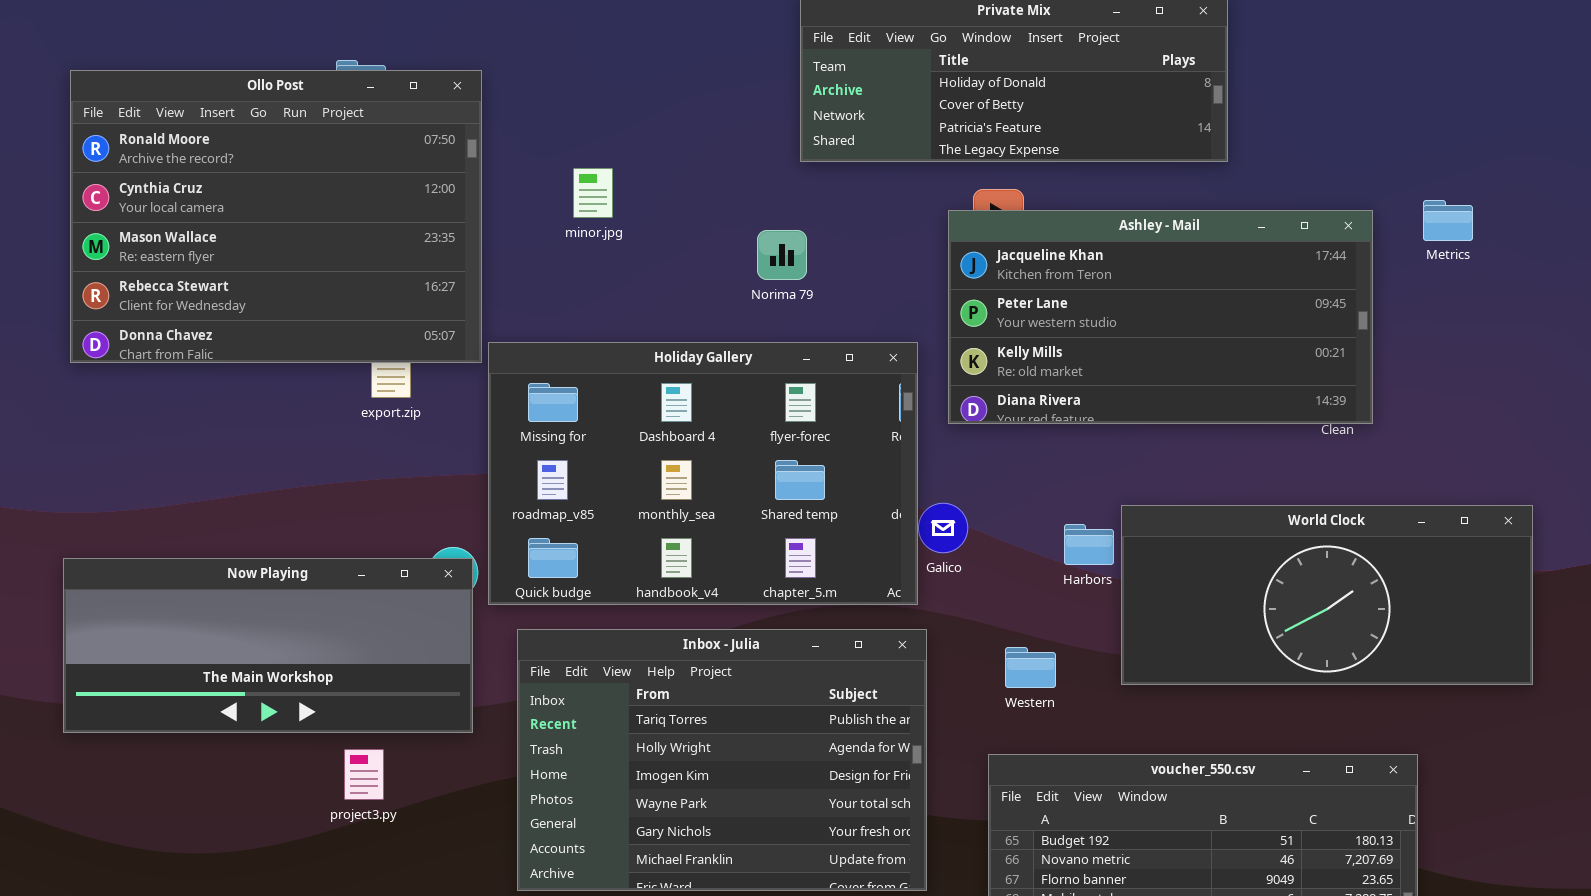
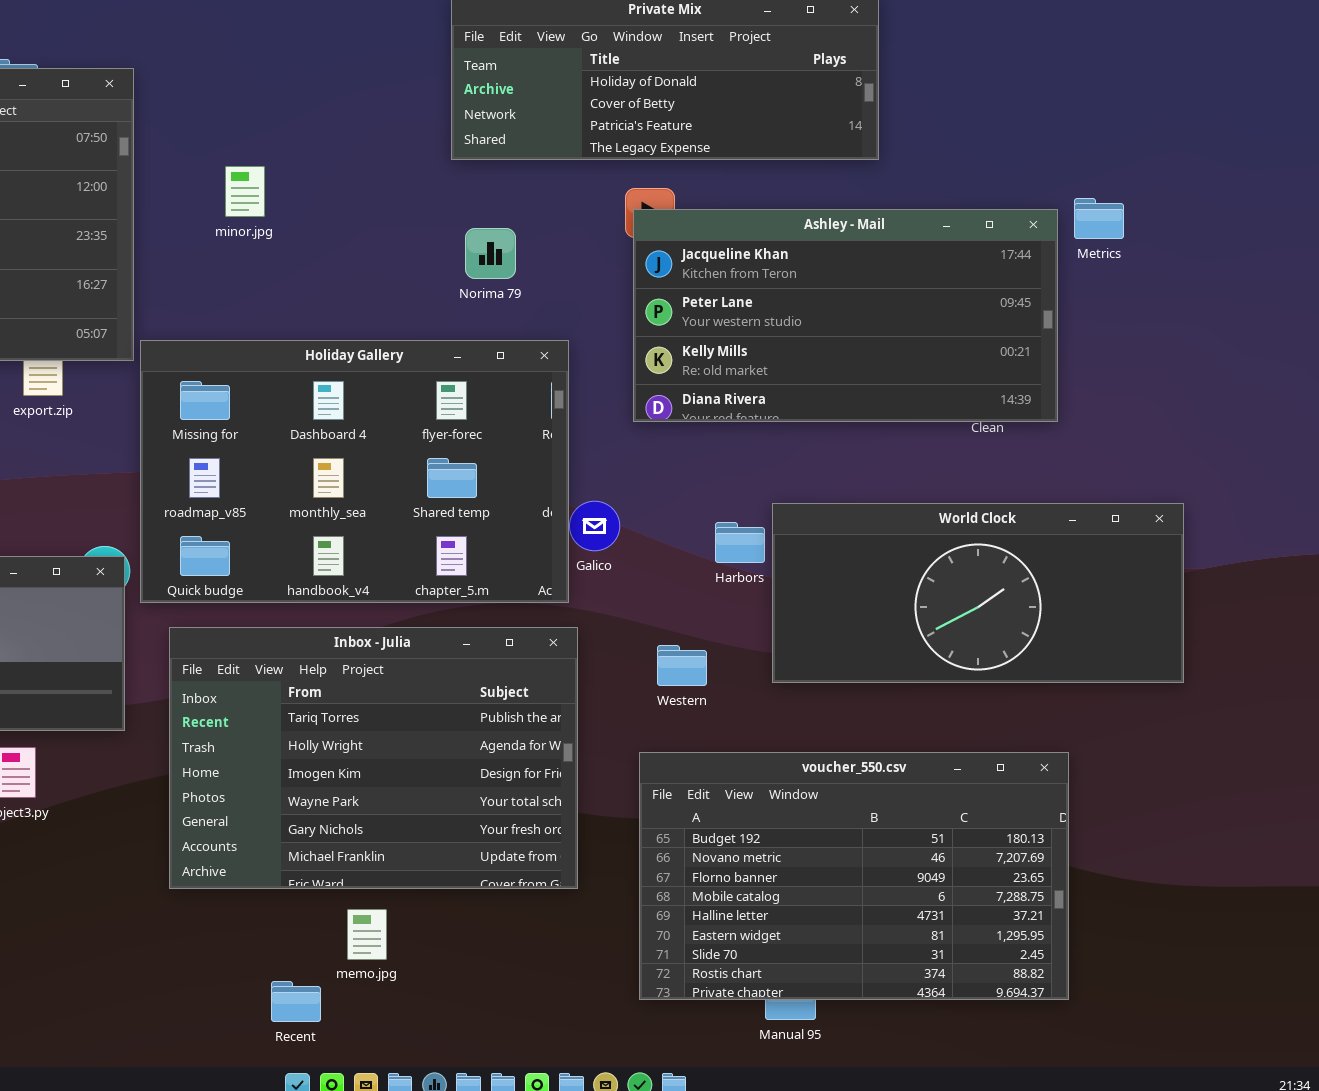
Ashley - Mail: [948,210,1373,424] -> [633,209,1058,422], moved
Norima 79: [757,230,807,280] -> [465,228,516,279], moved

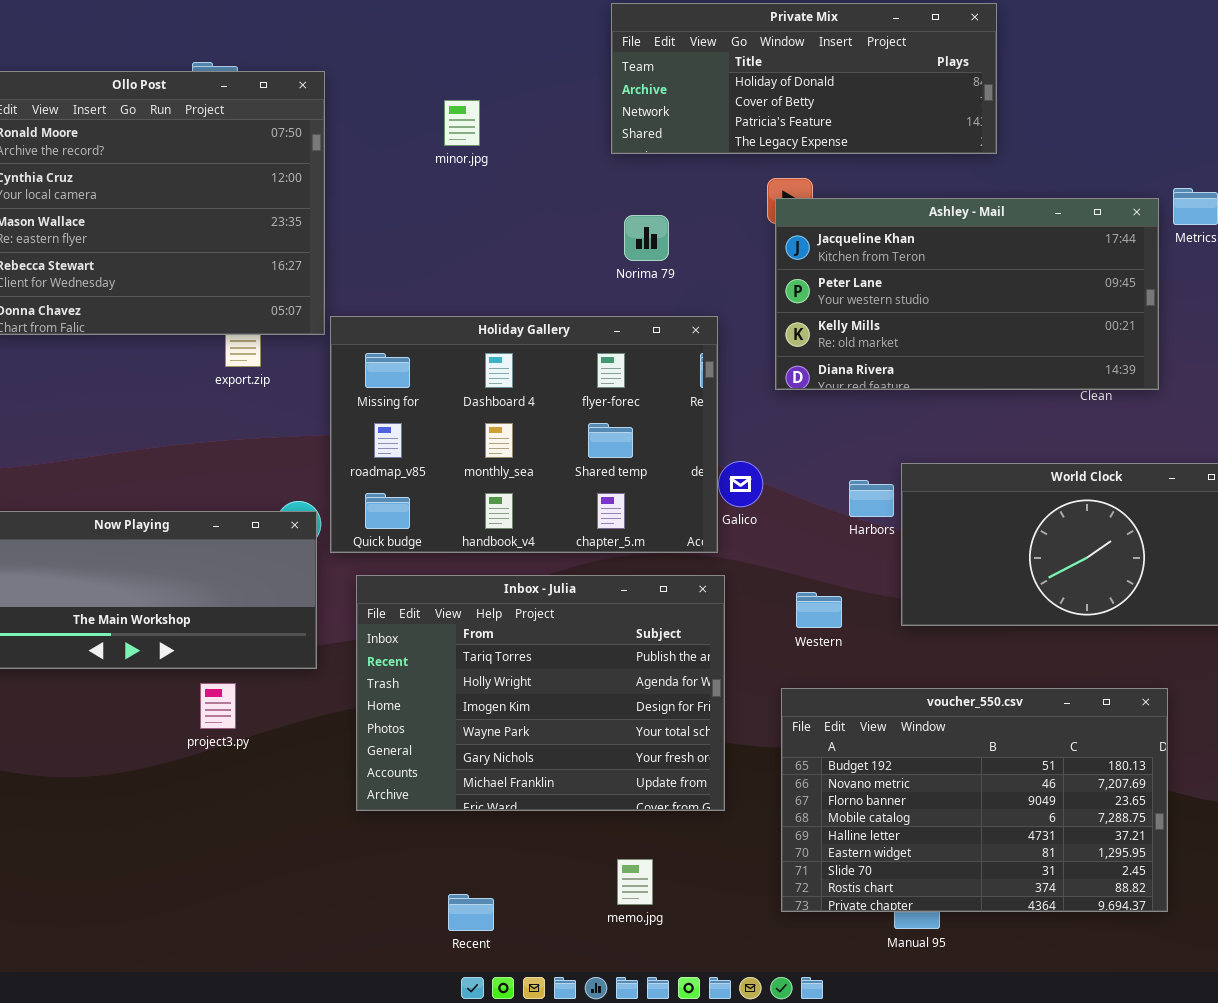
minor.jpg: [225,166,265,217] -> [444,100,480,146], moved
memo.jpg: [347,909,387,960] -> [617,859,653,905], moved

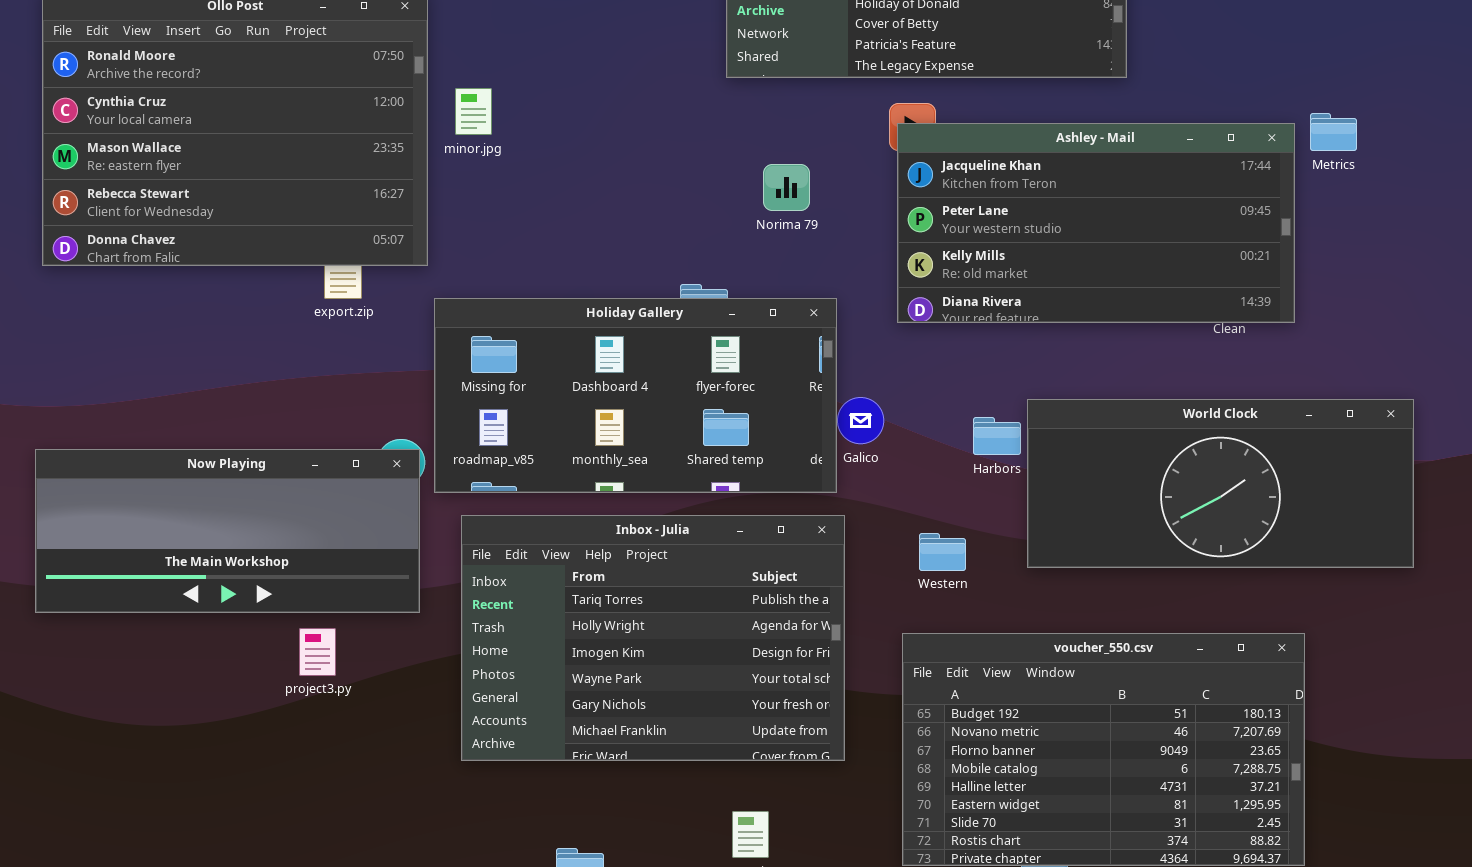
minor.jpg: [444,100,480,146] -> [455,88,492,135], moved
Norima 79: [624,215,669,261] -> [763,164,810,211], moved
Holiday Gallery: [330,316,718,553] -> [434,298,837,493], resized

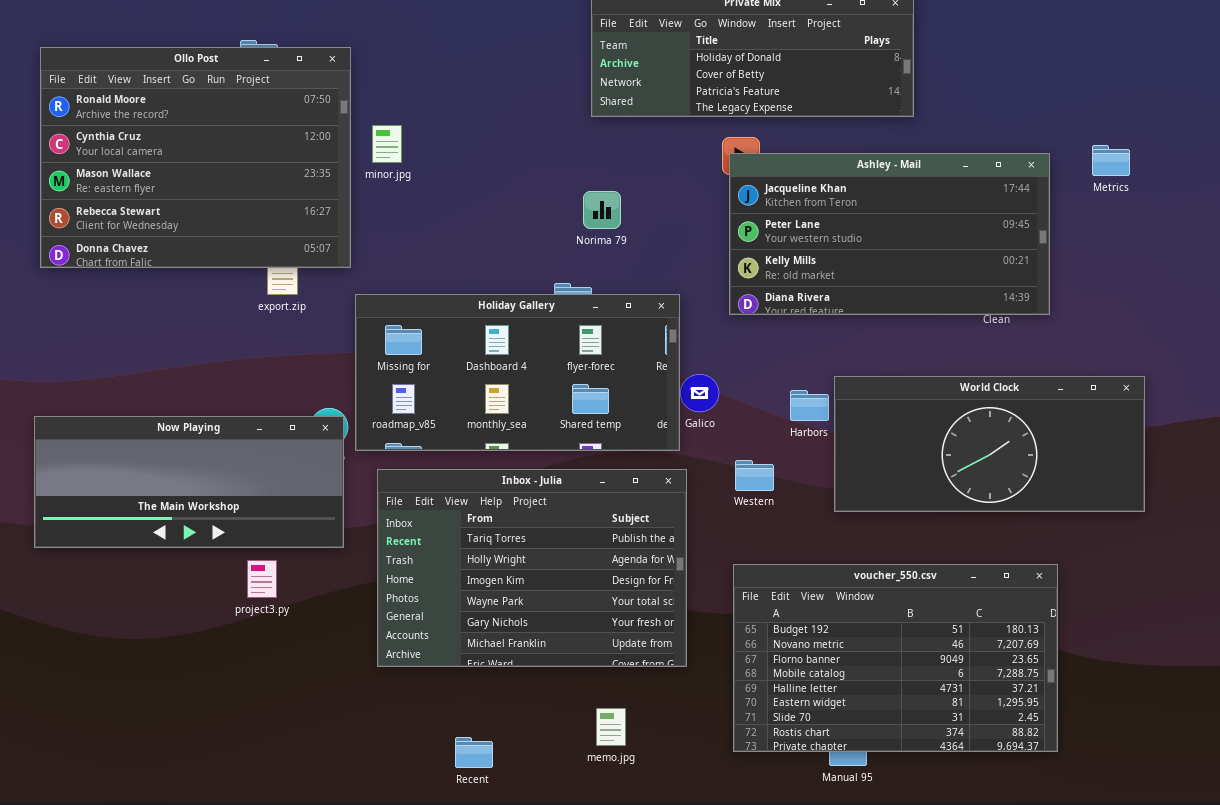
Metrics: [1310,113,1357,151] -> [1092,145,1130,176], moved
Norima 79: [763,164,810,211] -> [583,191,621,229], moved
Western: [919,533,966,571] -> [735,460,774,491], moved

